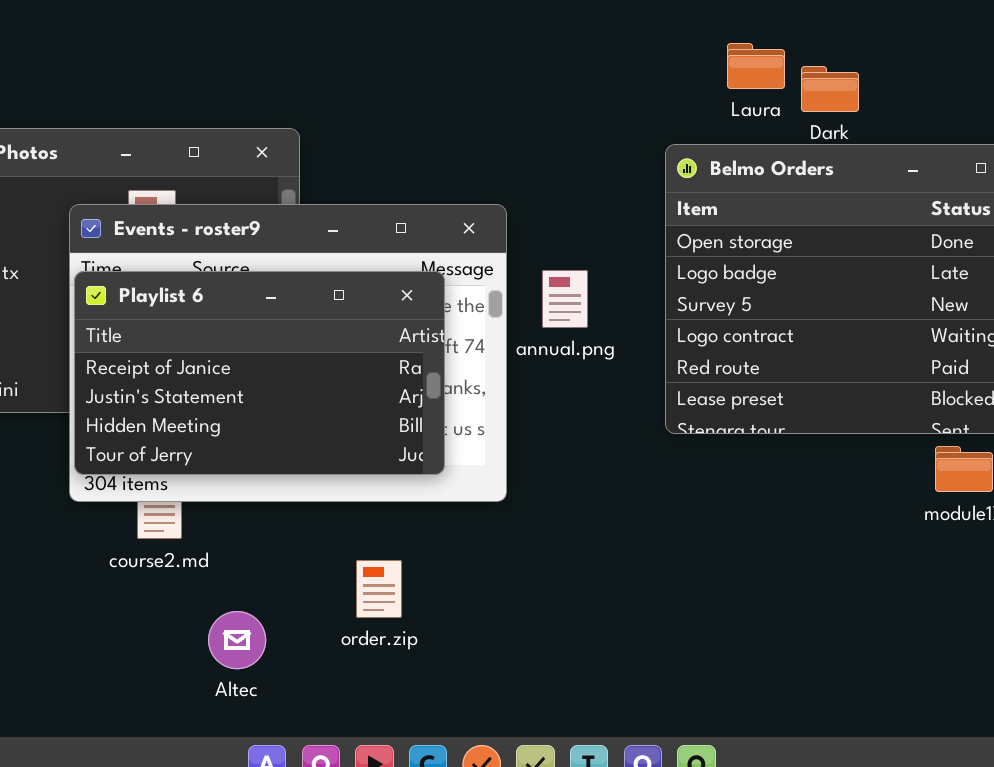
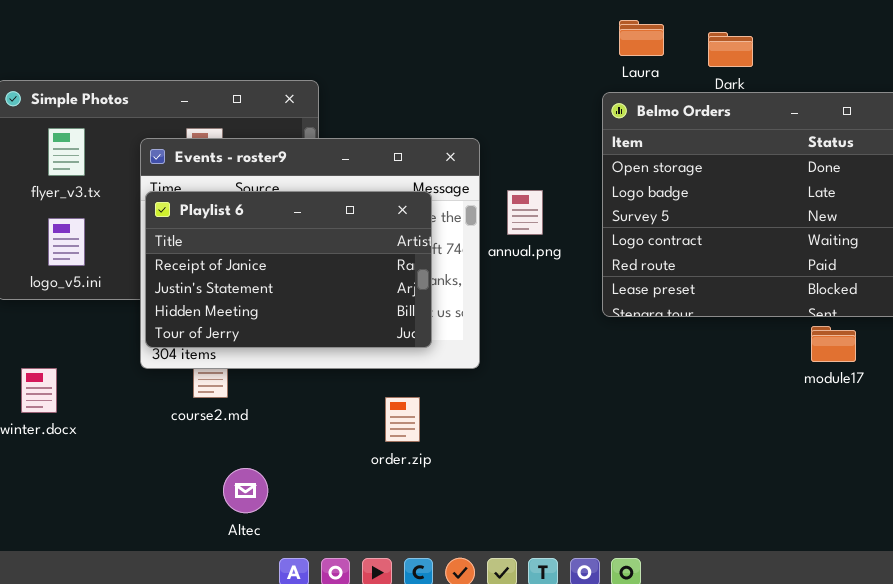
Laura: [727,43,785,89] -> [619,20,664,56], moved
order.zip: [356,560,402,618] -> [385,397,420,442], moved
Altec: [208,611,266,669] -> [223,468,268,513], moved

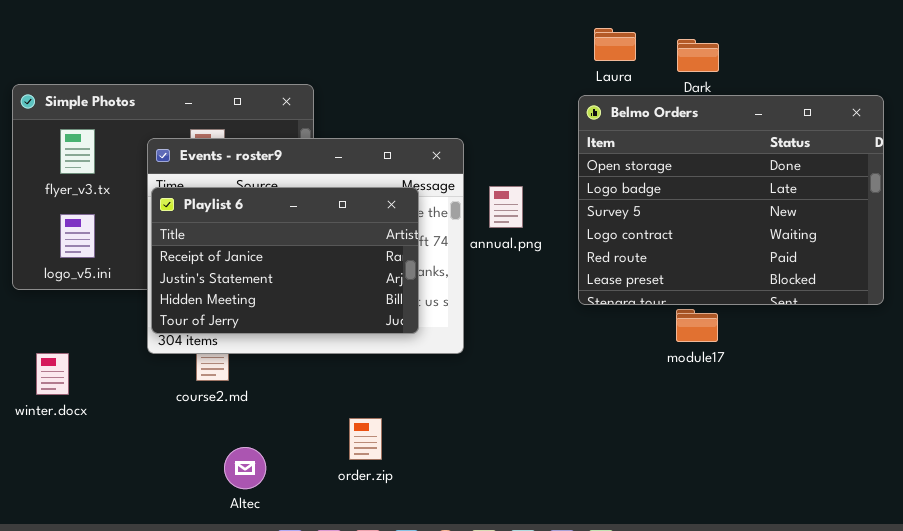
module17: [811,326,856,362] -> [676,309,718,342], moved
order.zip: [385,397,420,442] -> [349,418,382,460], moved

